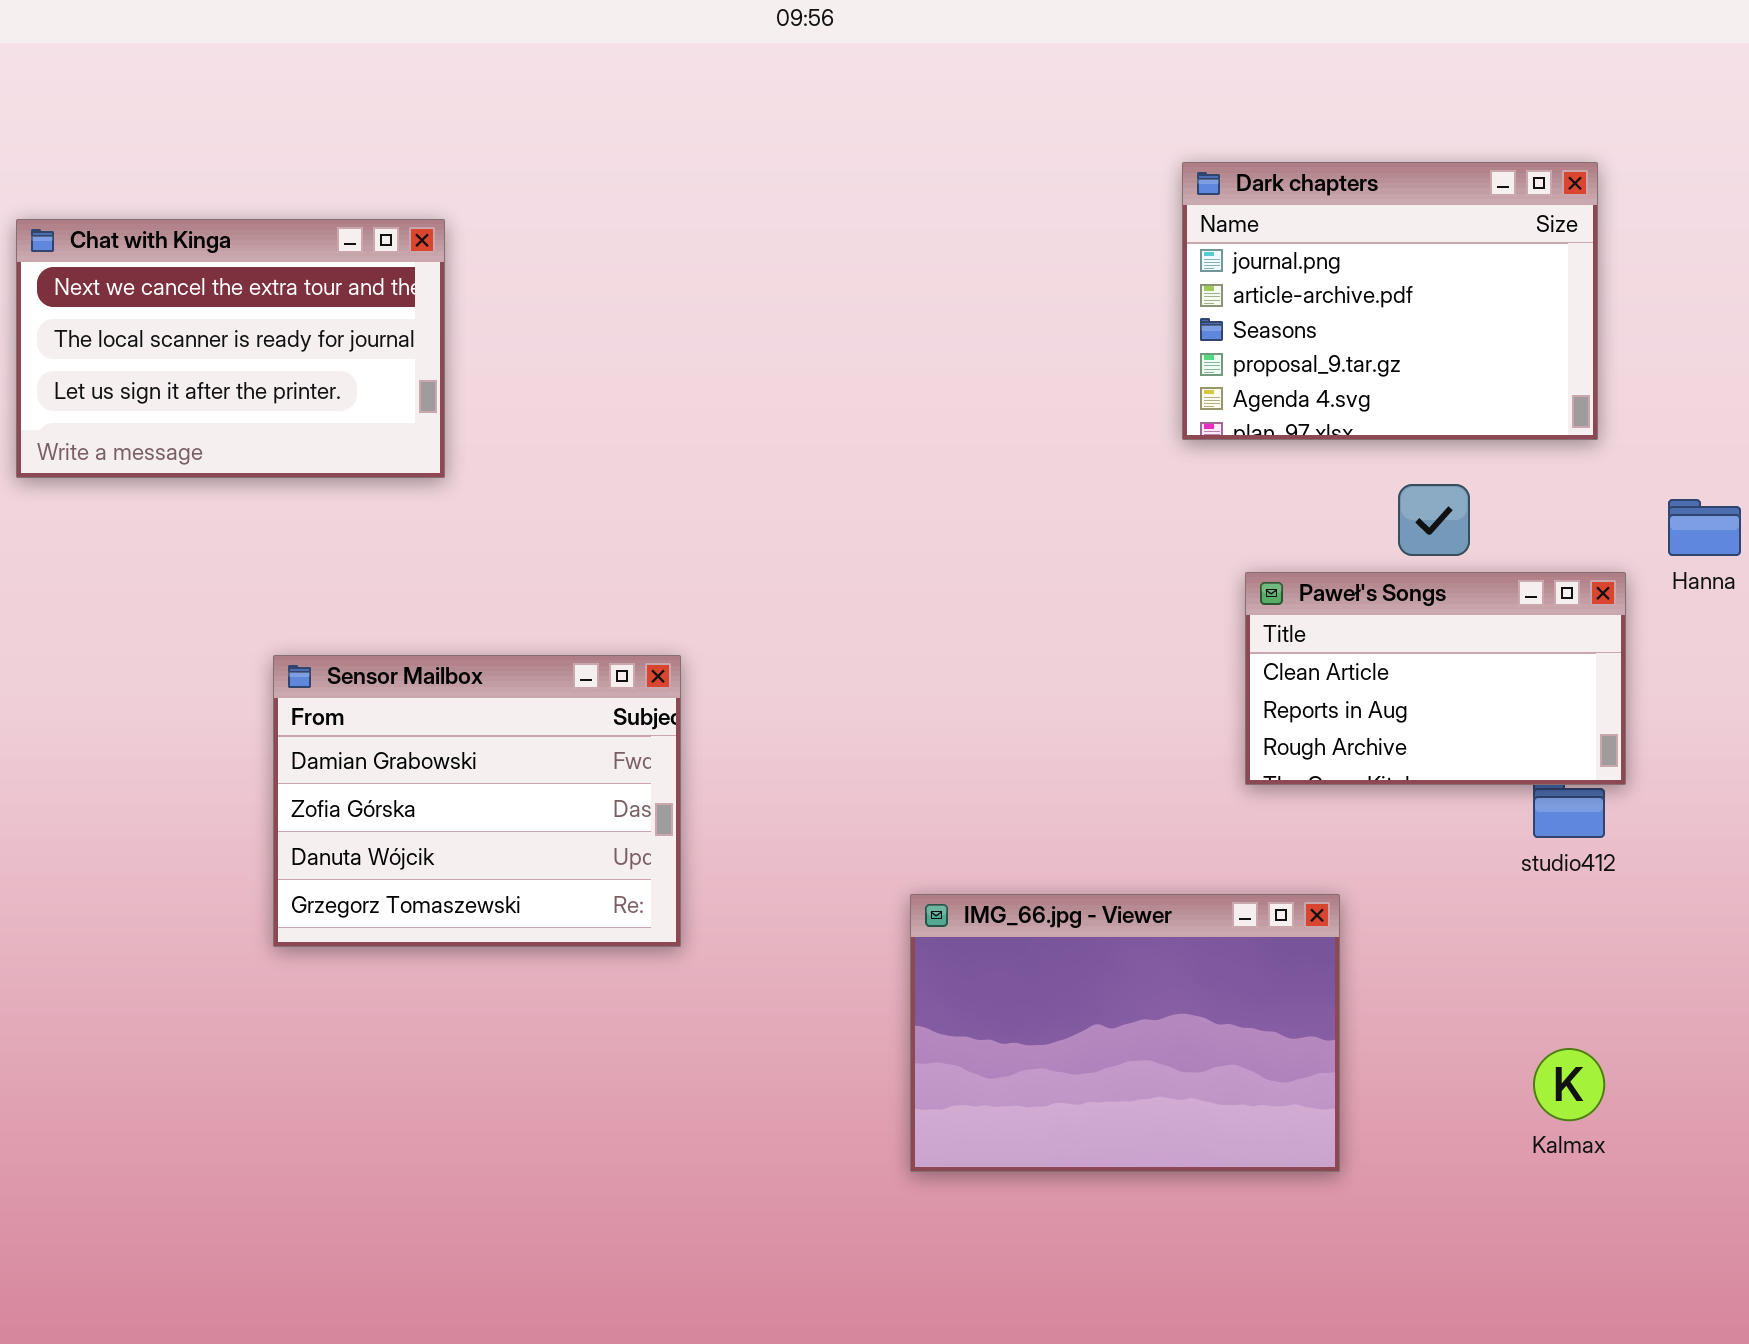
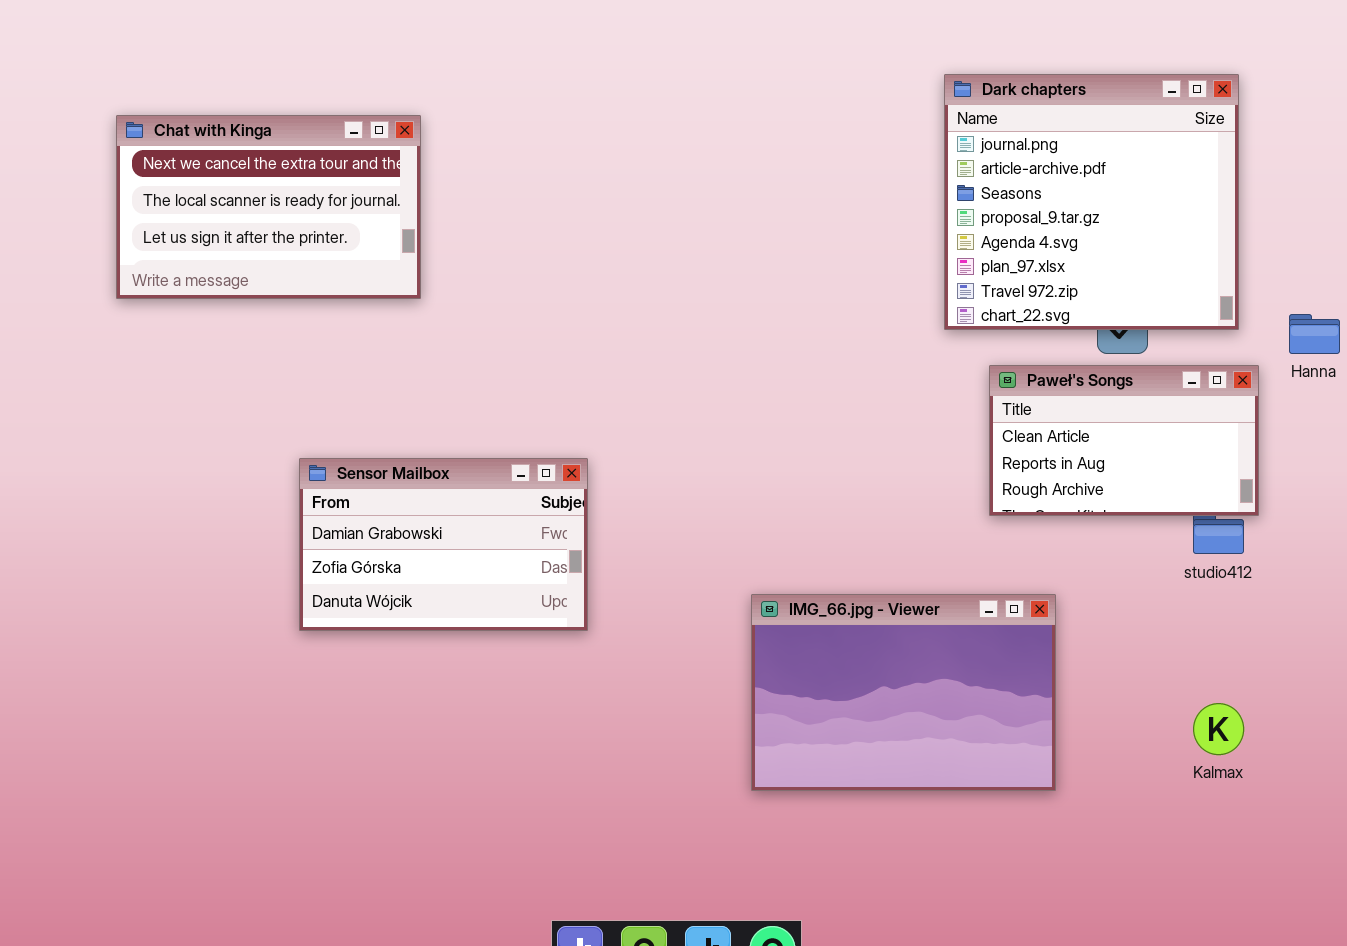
Dark chapters: [1182,162,1598,440] -> [944,74,1239,330], resized
Sensor Mailbox: [273,655,681,947] -> [299,458,588,631], resized

